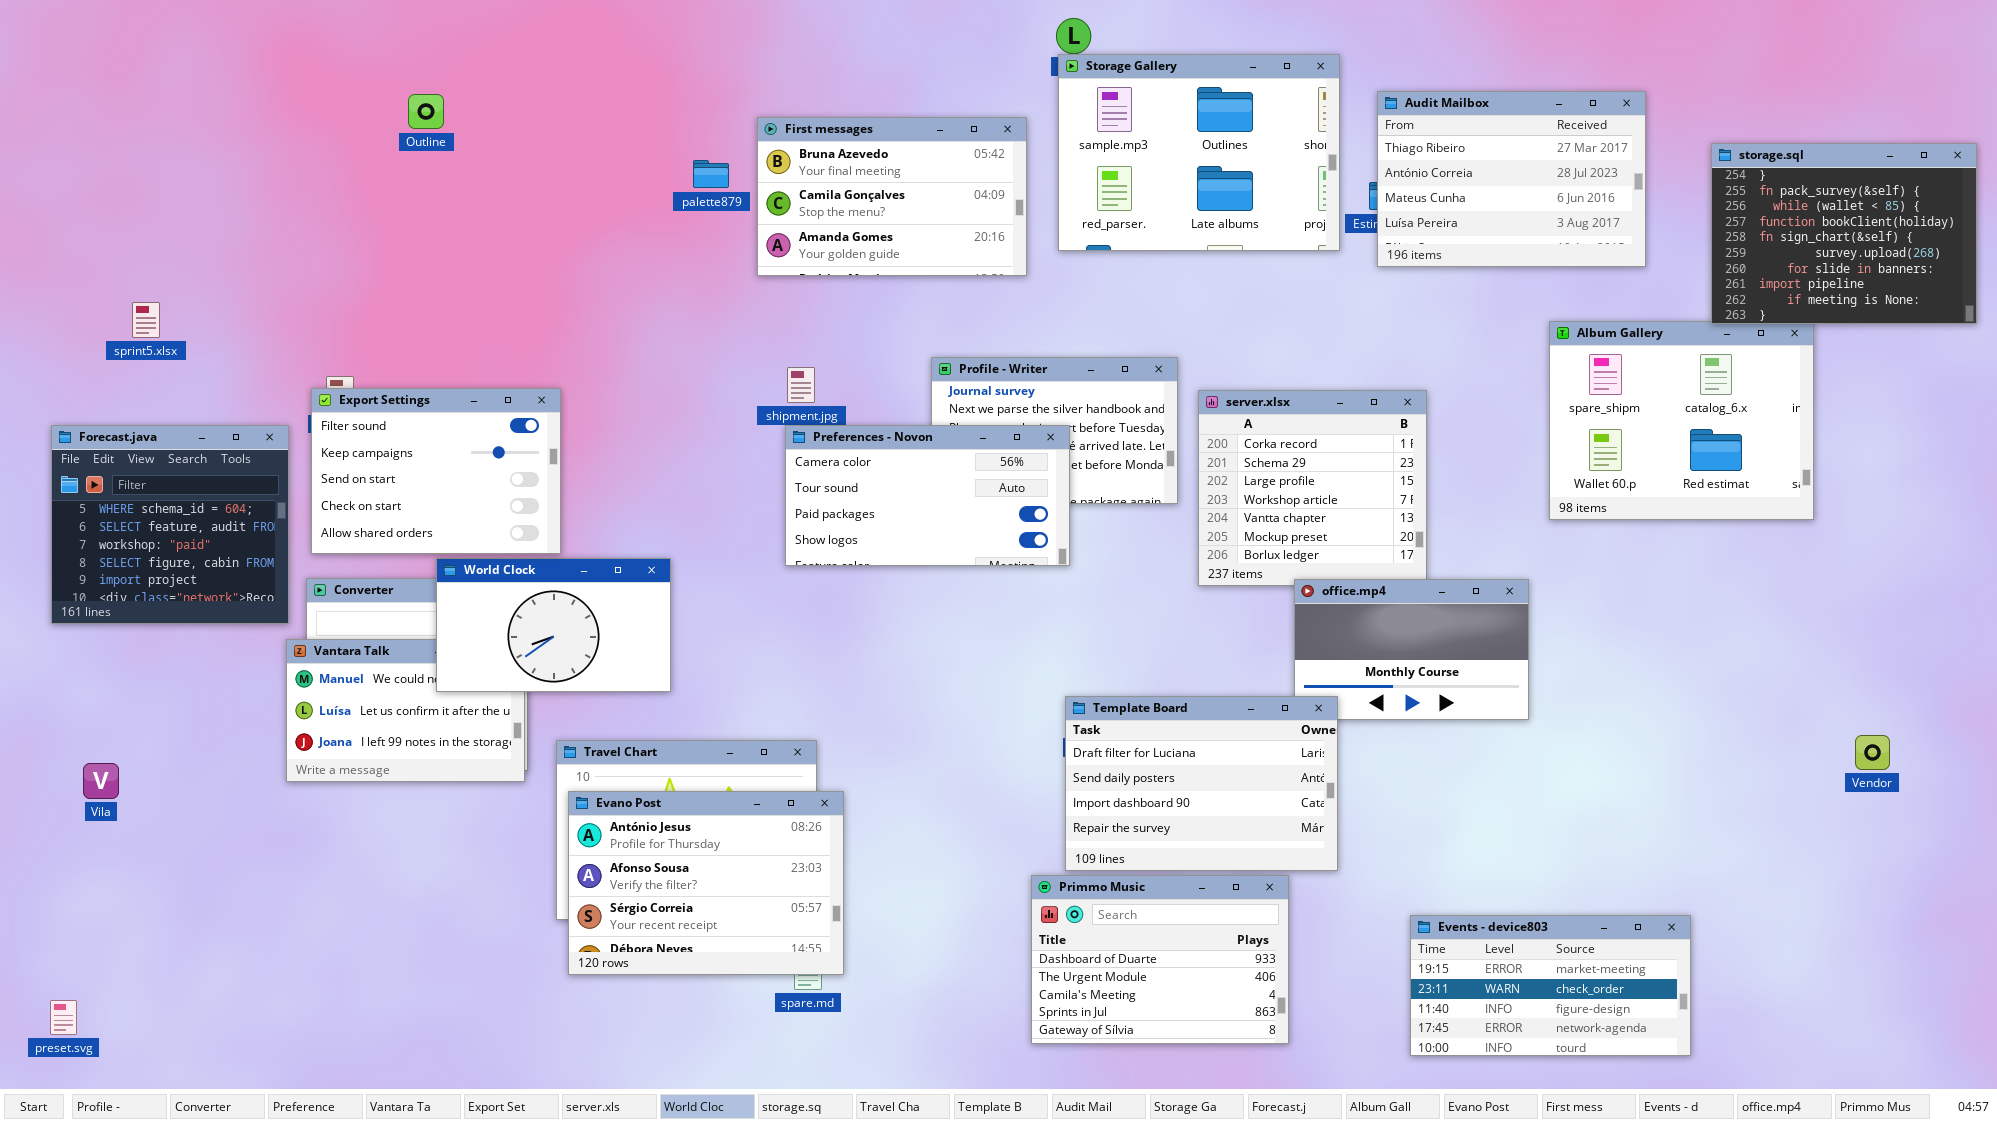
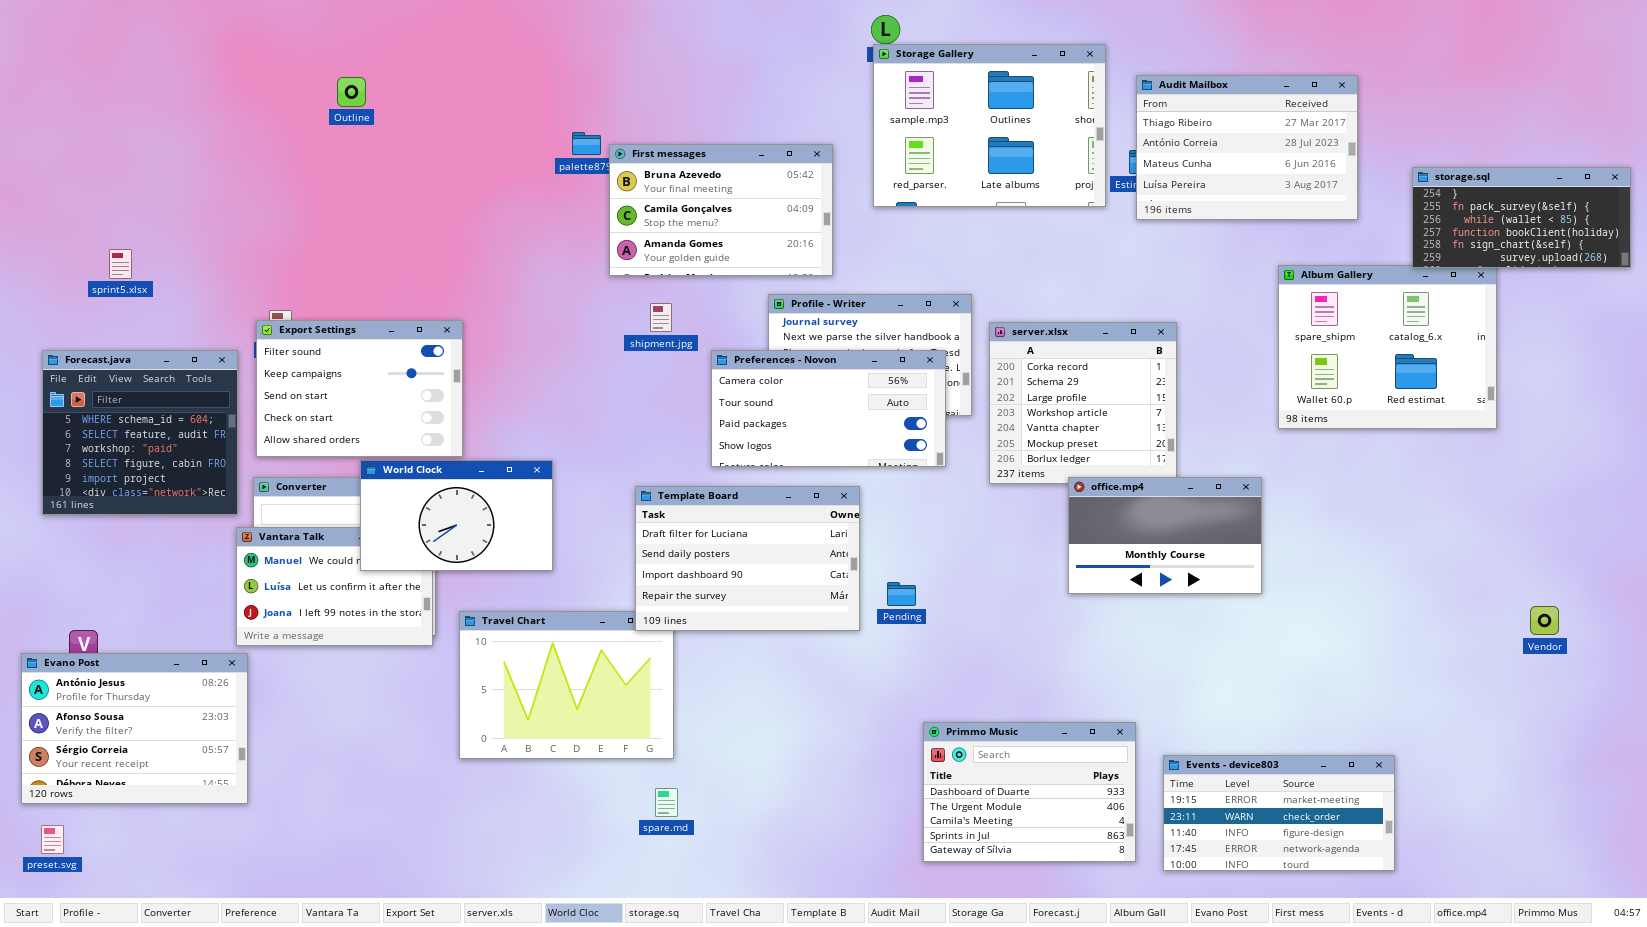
First messages: [757,117,1027,276] -> [609,144,833,276], moved
storage.sql: [1711,143,1977,324] -> [1412,167,1631,268], resized
Preferences - Novon: [785,425,1070,566] -> [711,350,946,467], moved
Template Board: [1065,696,1338,871] -> [635,486,860,631], moved
Evano Post: [568,791,844,975] -> [21,653,248,804], moved
Primmo Music: [1031,875,1289,1044] -> [923,722,1136,862], moved

